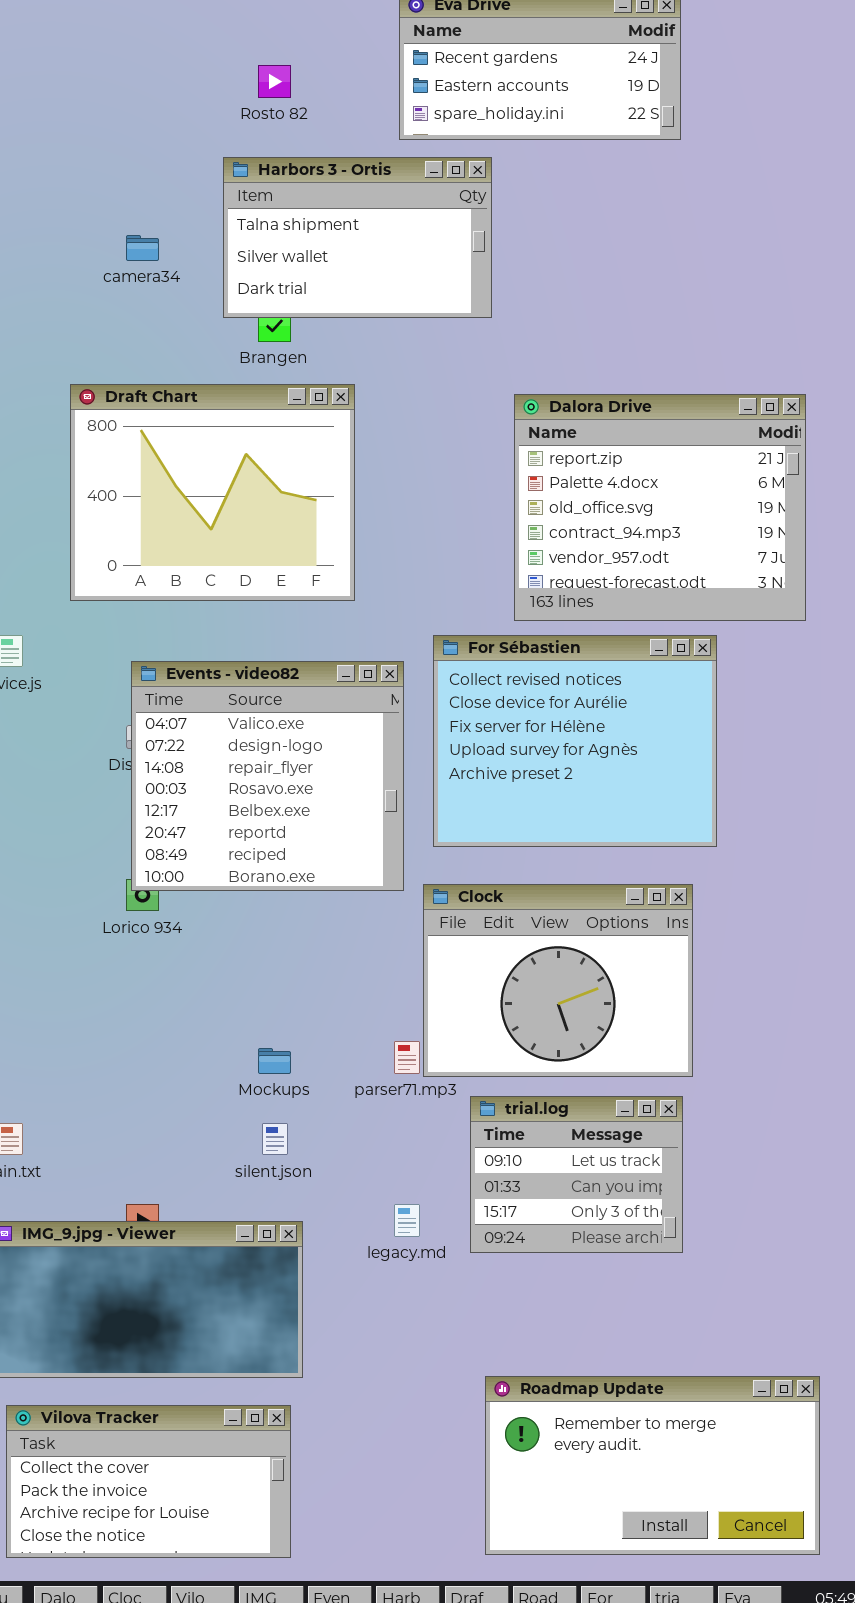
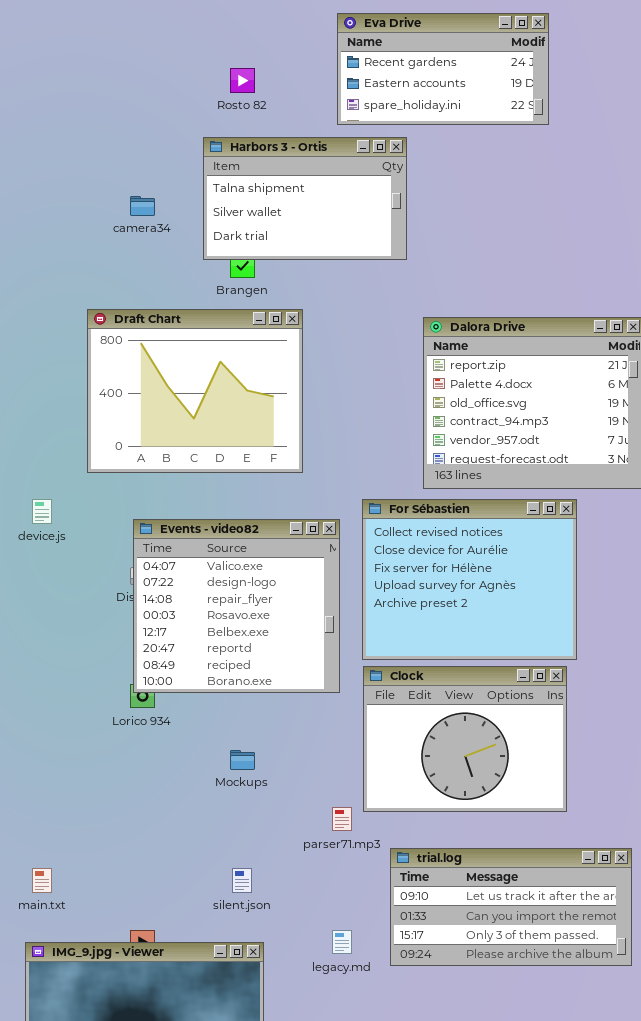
Clock: [423,884,693,1077] -> [363,666,567,812], moved
Mockups: [258,1048,291,1074] -> [230,750,255,770], moved
trial.log: [470,1096,683,1253] -> [390,848,632,966], resized

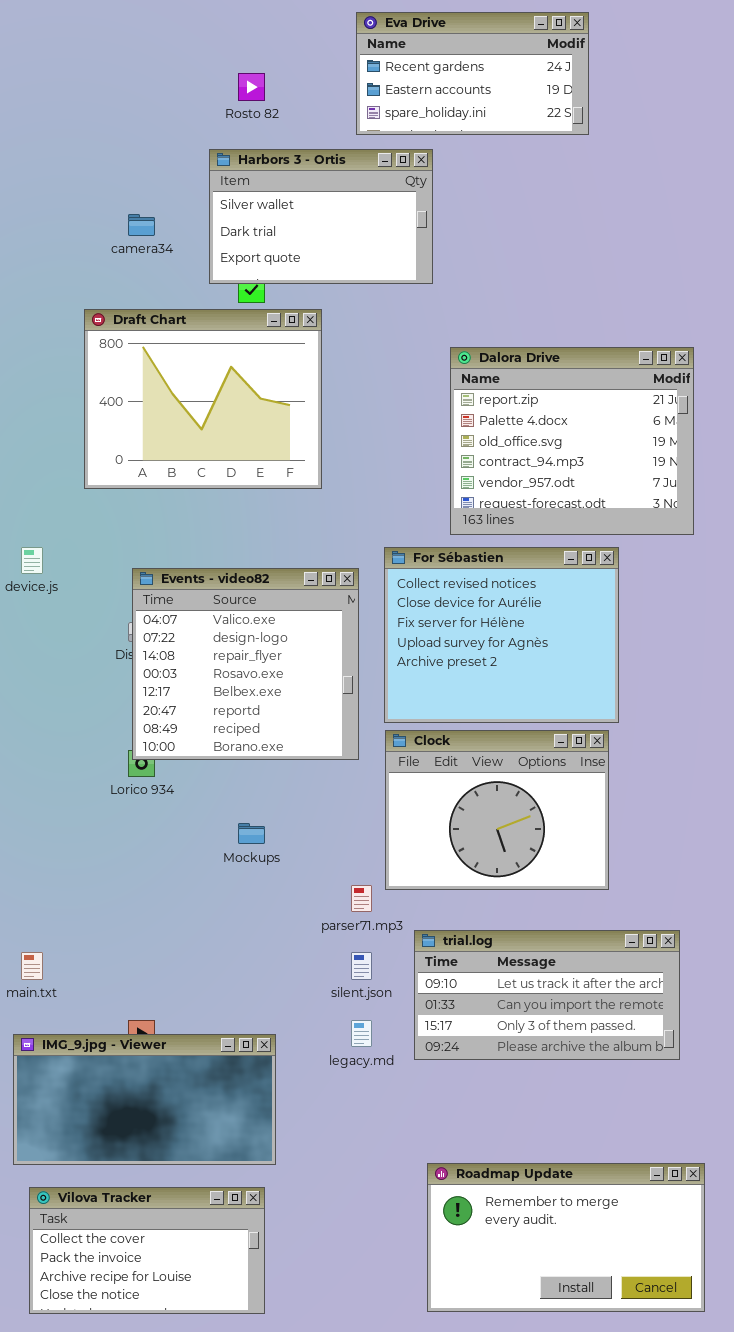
Harbors 3 - Ortis: [203,137,407,260] -> [209,149,433,284], scrolled down 1 row
Draft Chart: [87,309,303,473] -> [84,309,322,489], moved
silent.json: [232,868,252,893] -> [351,952,372,980], moved

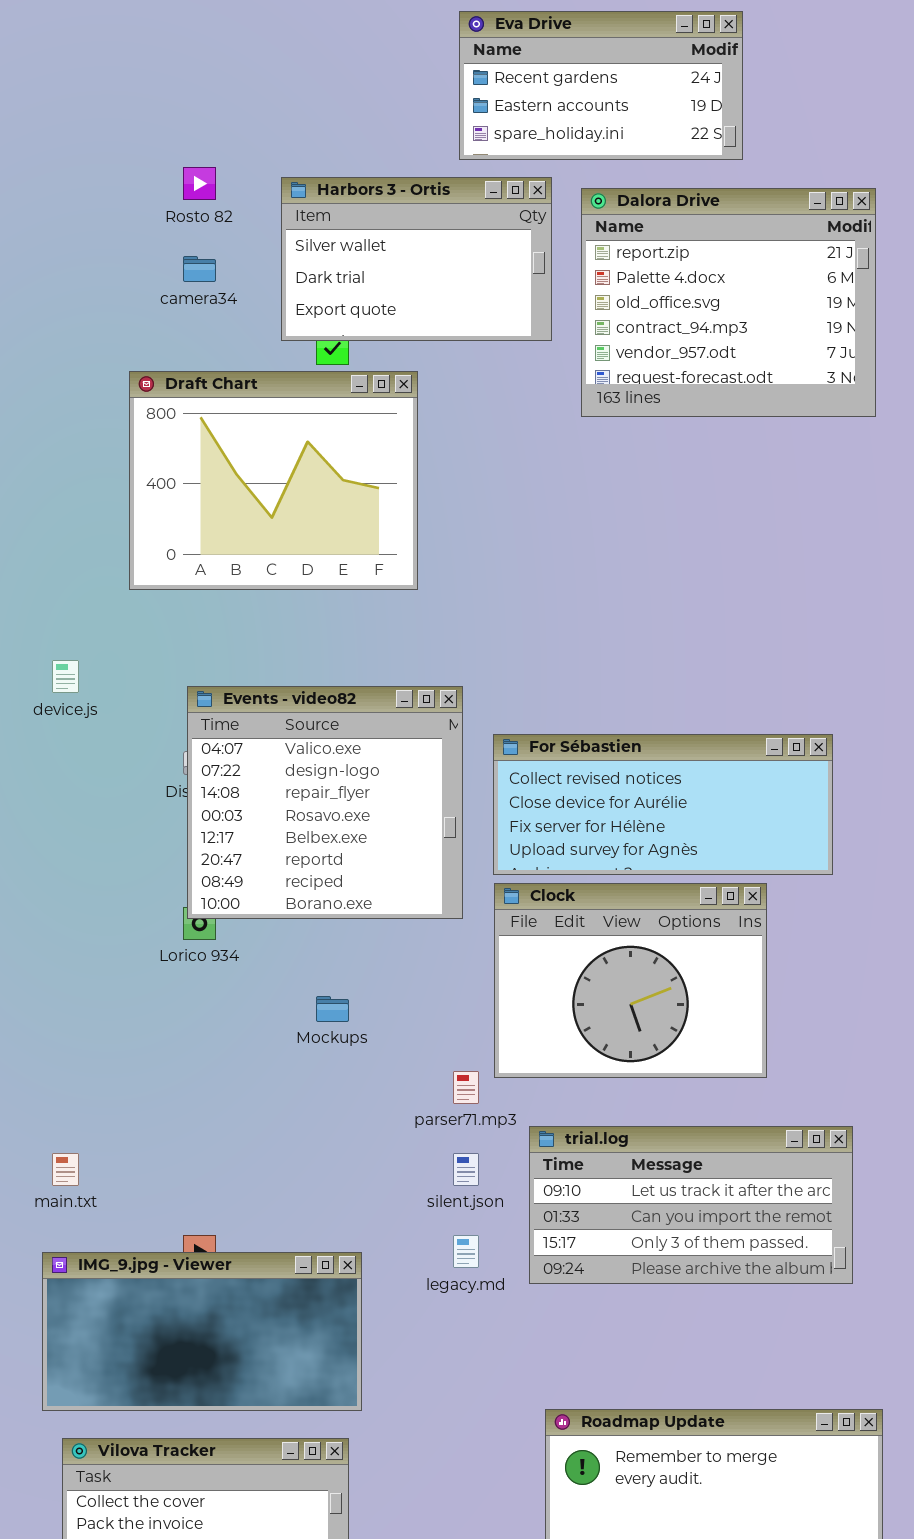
Rosto 82: [238,73,265,101] -> [183,167,216,200], moved
Dalora Drive: [450,347,694,535] -> [581,188,876,417], moved
For Sébastien: [384,547,619,723] -> [493,734,833,875], resized

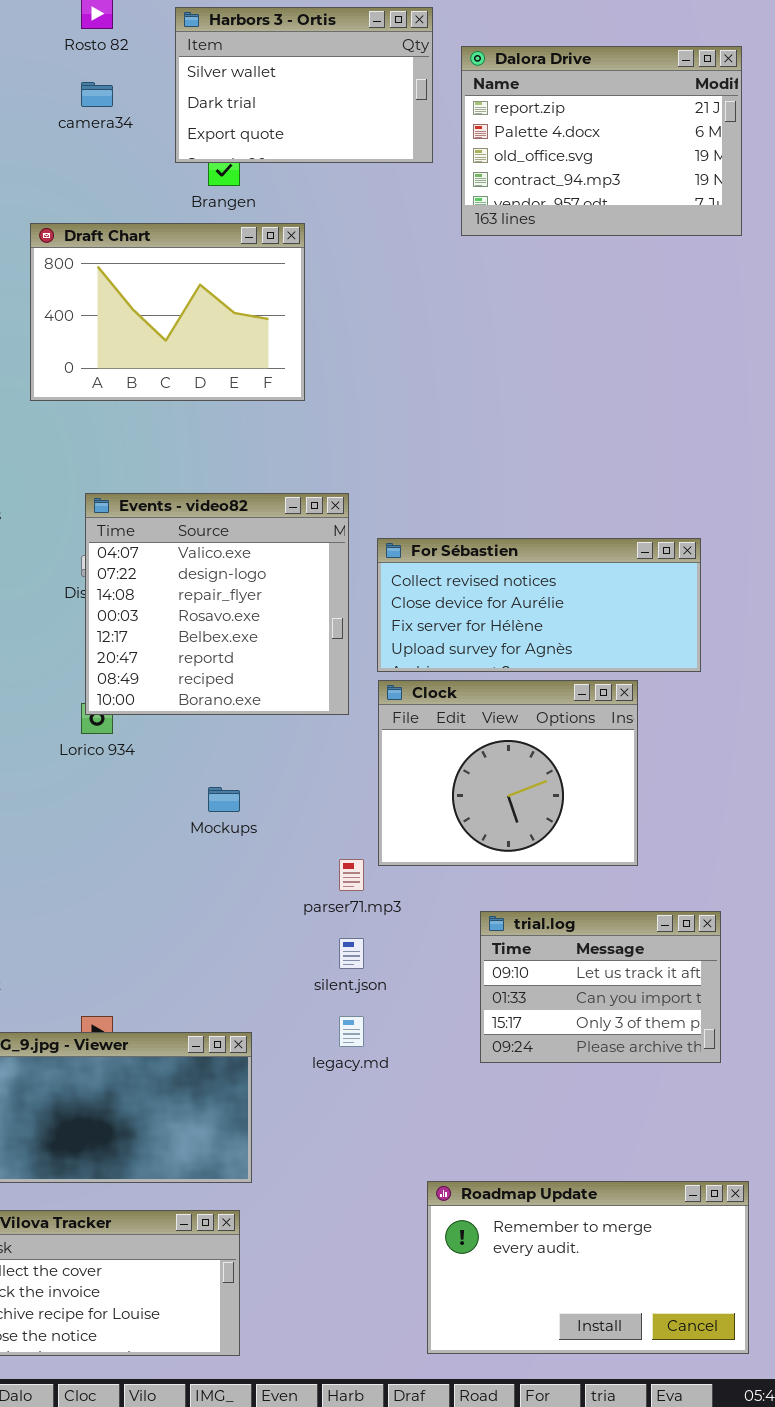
Dalora Drive: [581,188,876,417] -> [461,46,742,236], resized
Draft Chart: [129,371,418,590] -> [30,223,305,401], resized
trial.log: [529,1126,853,1284] -> [480,911,721,1063], resized

